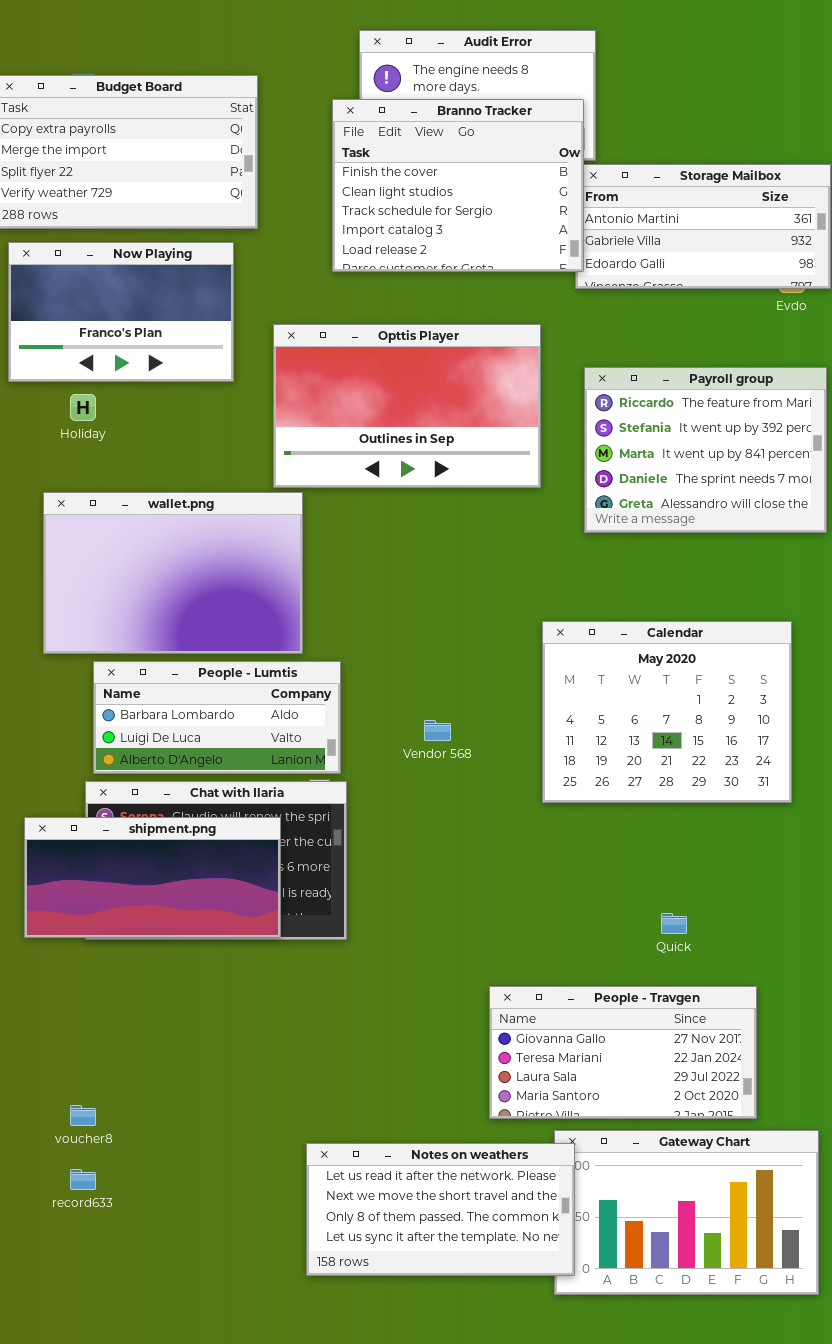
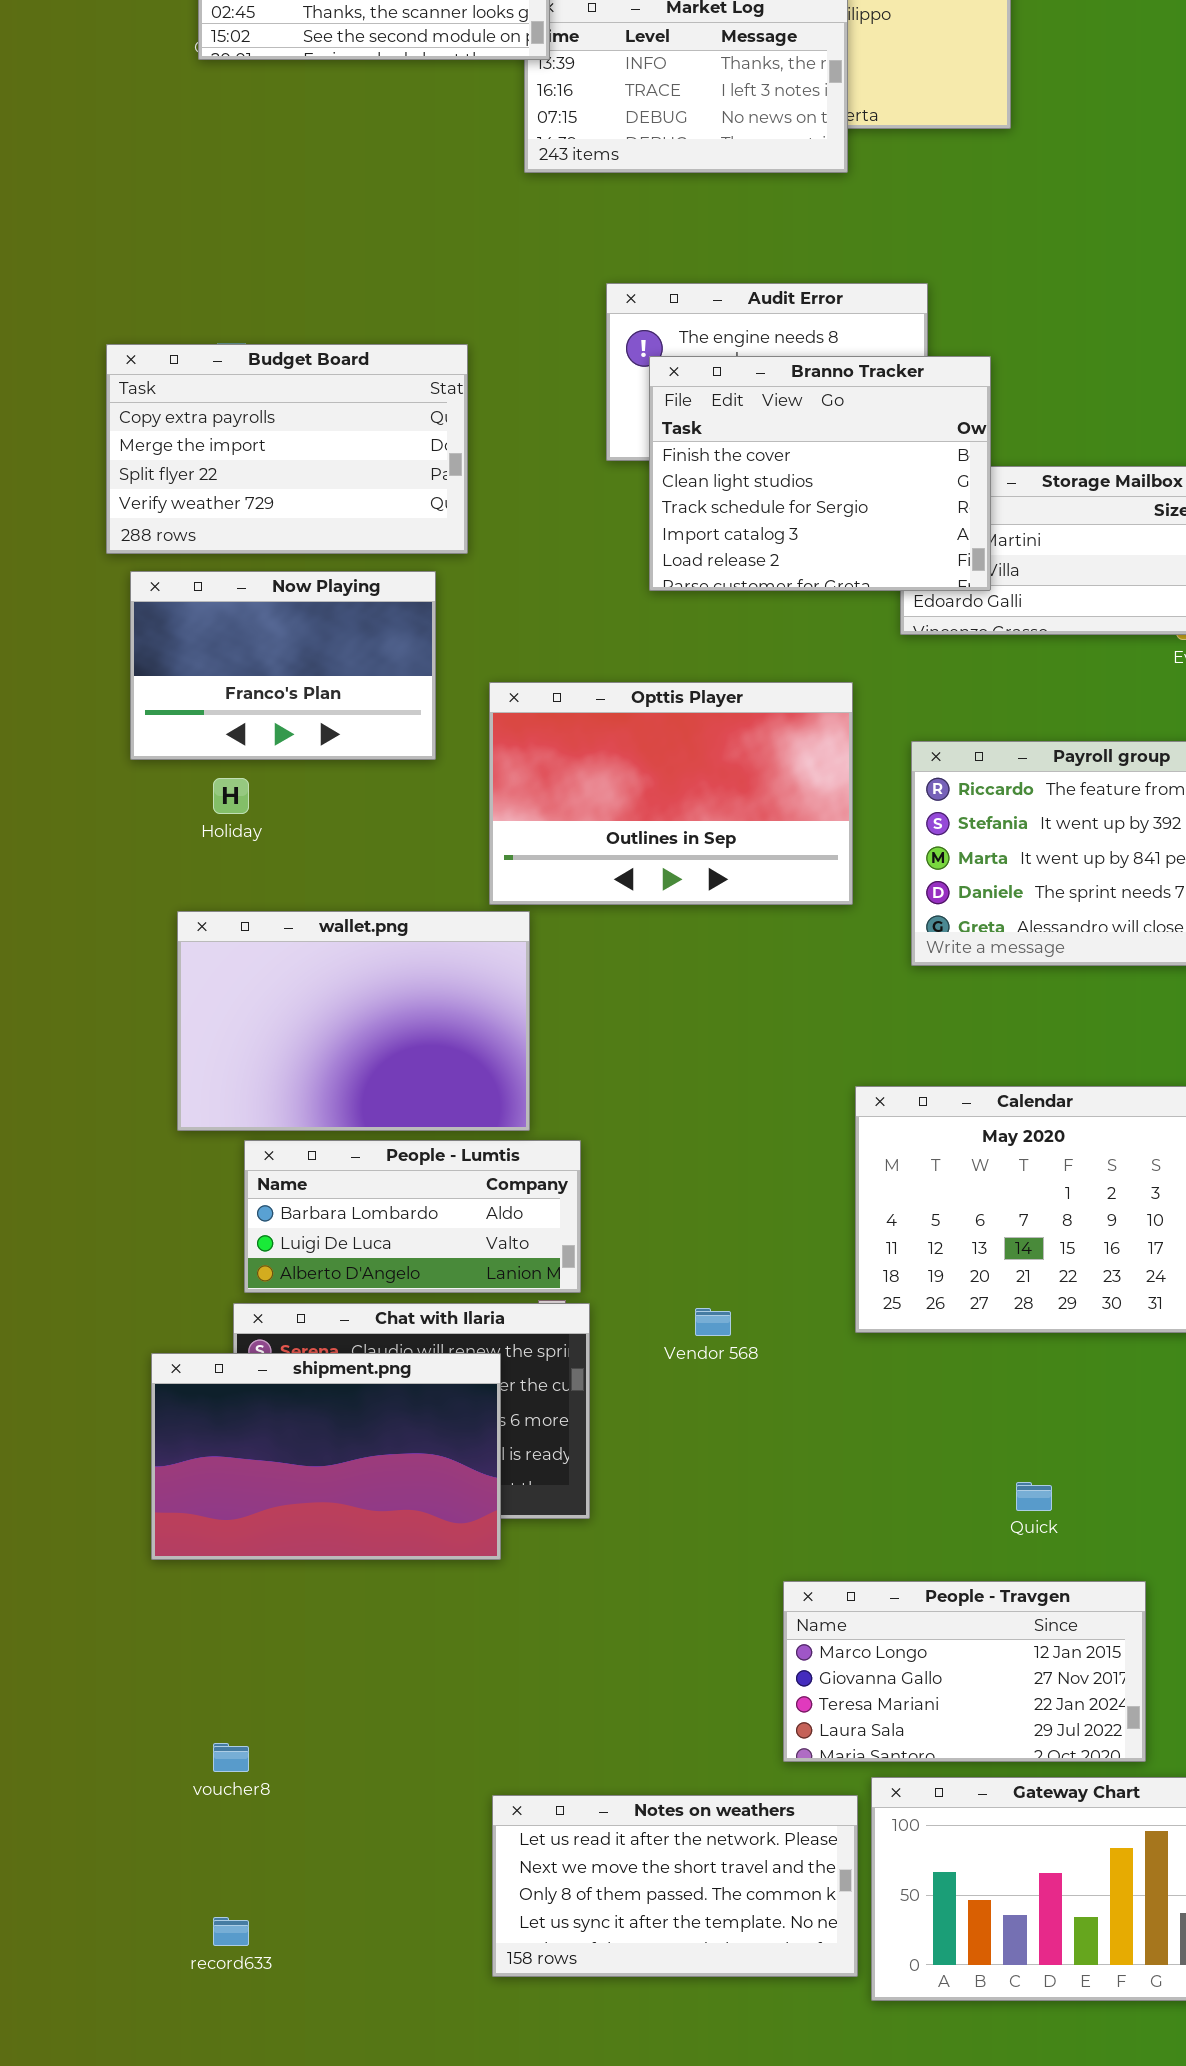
Branno Tracker: [332,99,584,272] -> [649,356,991,591], moved
Vendor 568: [424,720,451,741] -> [695,1308,731,1336], moved
shipment.png: [24,817,281,938] -> [151,1353,501,1560], resized
People - Travgen: [489,986,757,1119] -> [783,1581,1146,1762], scrolled up 1 row
Notes on weathers: [306,1143,575,1276] -> [492,1795,858,1977], moved
record633: [70,1169,96,1190] -> [213,1917,249,1946], moved

